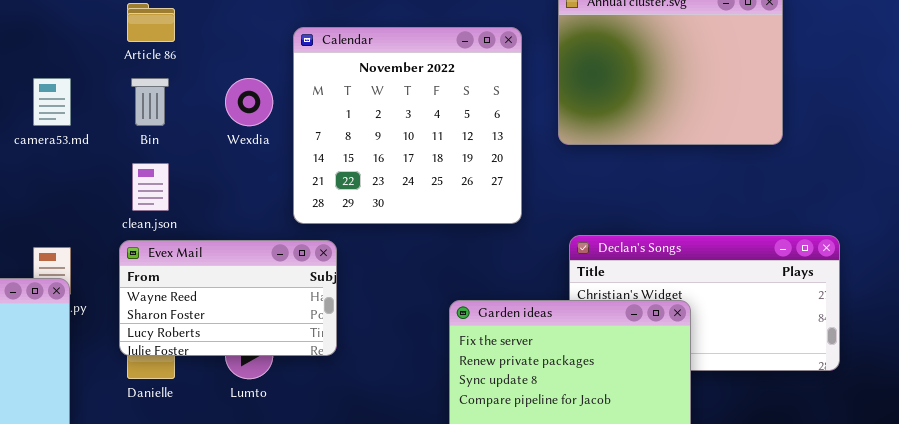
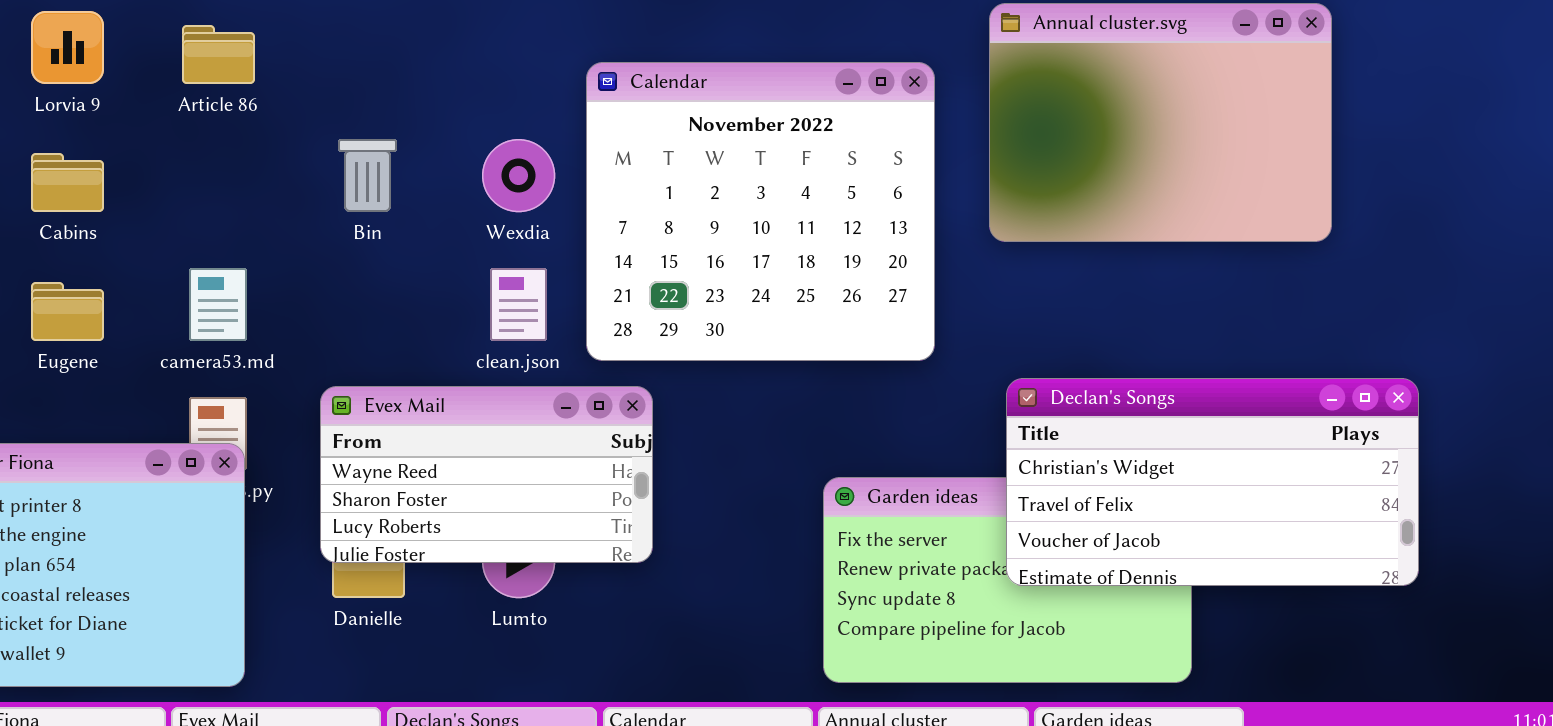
Article 86: [127,3,175,42] -> [182,25,255,84], moved
camera53.md: [33,78,71,126] -> [189,268,247,341], moved
clean.json: [132,163,169,211] -> [490,268,547,341], moved
Declan's Songs: [569,235,840,371] -> [1006,378,1419,586], raised

